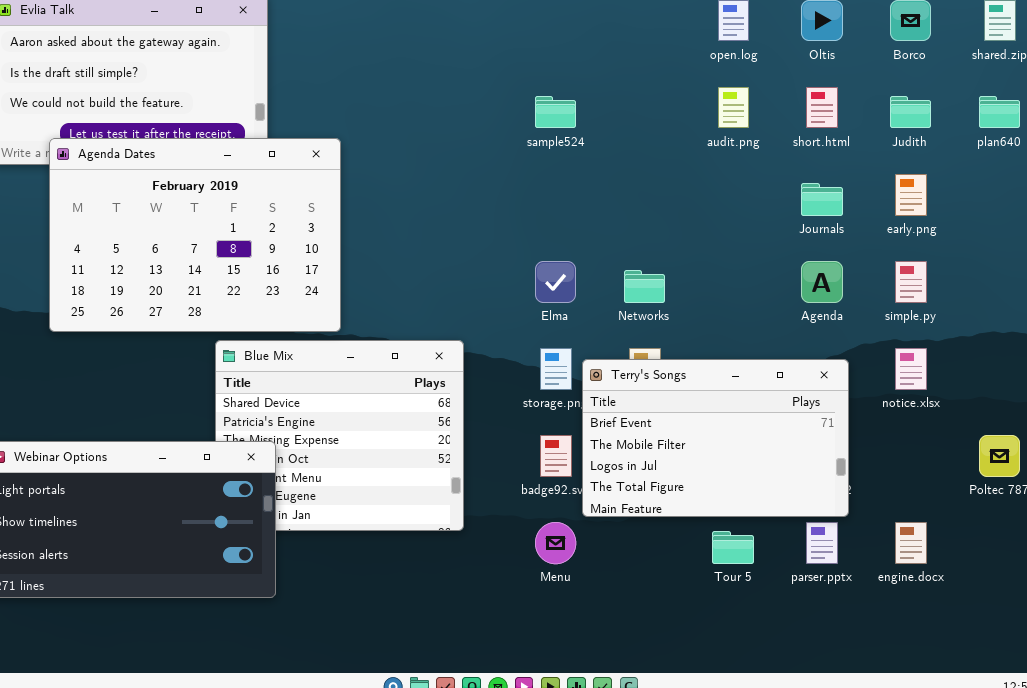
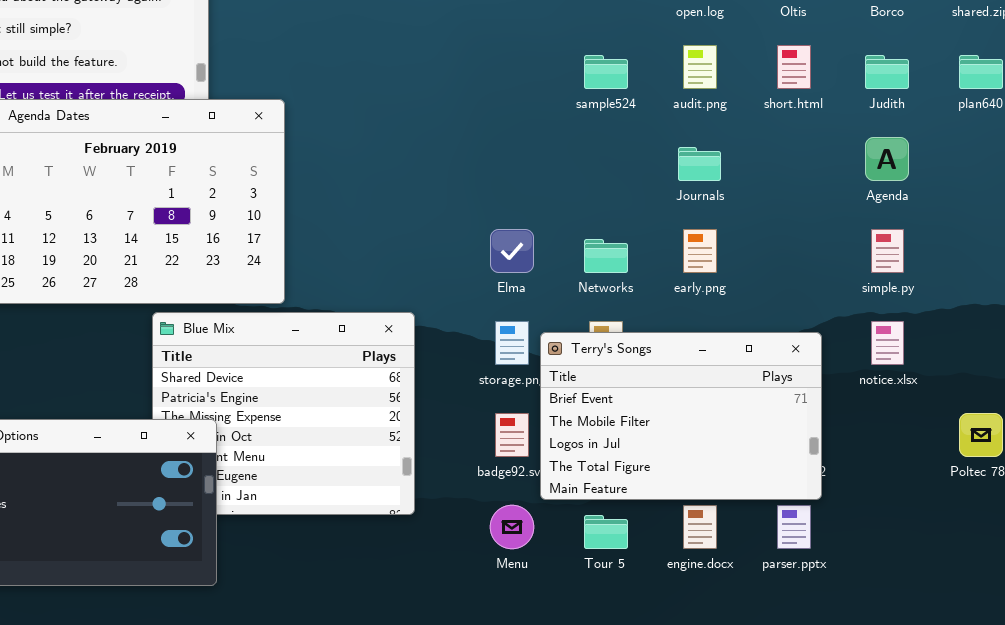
sample524: [535,96,576,128] -> [584,55,628,89], moved
early.png: [895,174,927,216] -> [683,229,717,273], moved
Journals: [801,183,843,216] -> [678,147,721,181], moved
Agenda: [801,261,843,303] -> [865,137,909,181], moved
engine.docx: [895,522,927,564] -> [683,505,717,549], moved
Tour 5: [712,531,754,564] -> [584,515,628,549], moved

